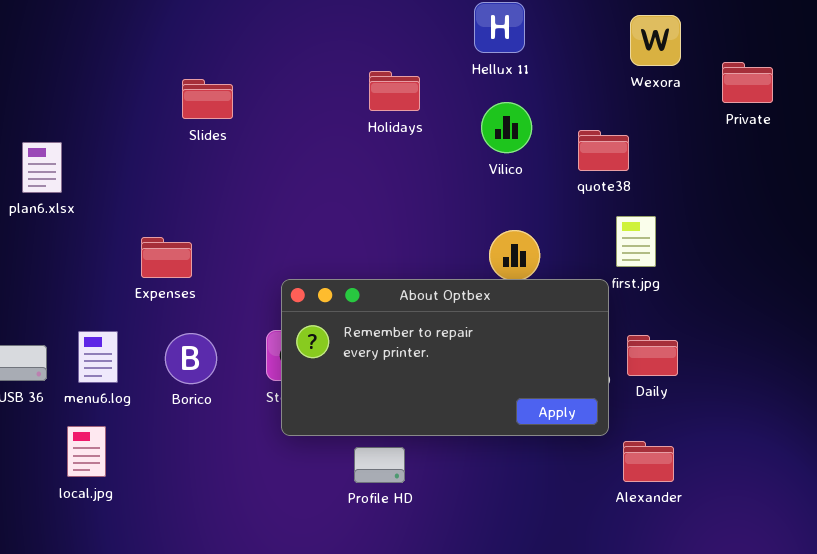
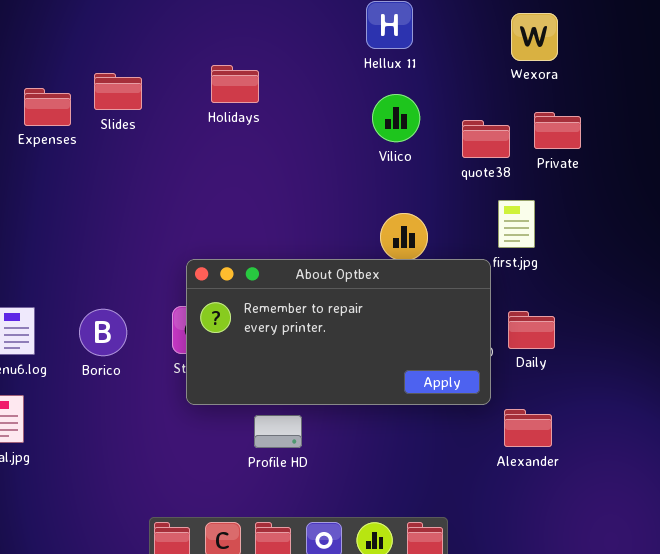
Private: [722,62,773,103] -> [534,112,581,149], moved
Holidays: [369,71,420,111] -> [211,65,259,103], moved
Expenses: [141,237,192,278] -> [24,88,71,126], moved

